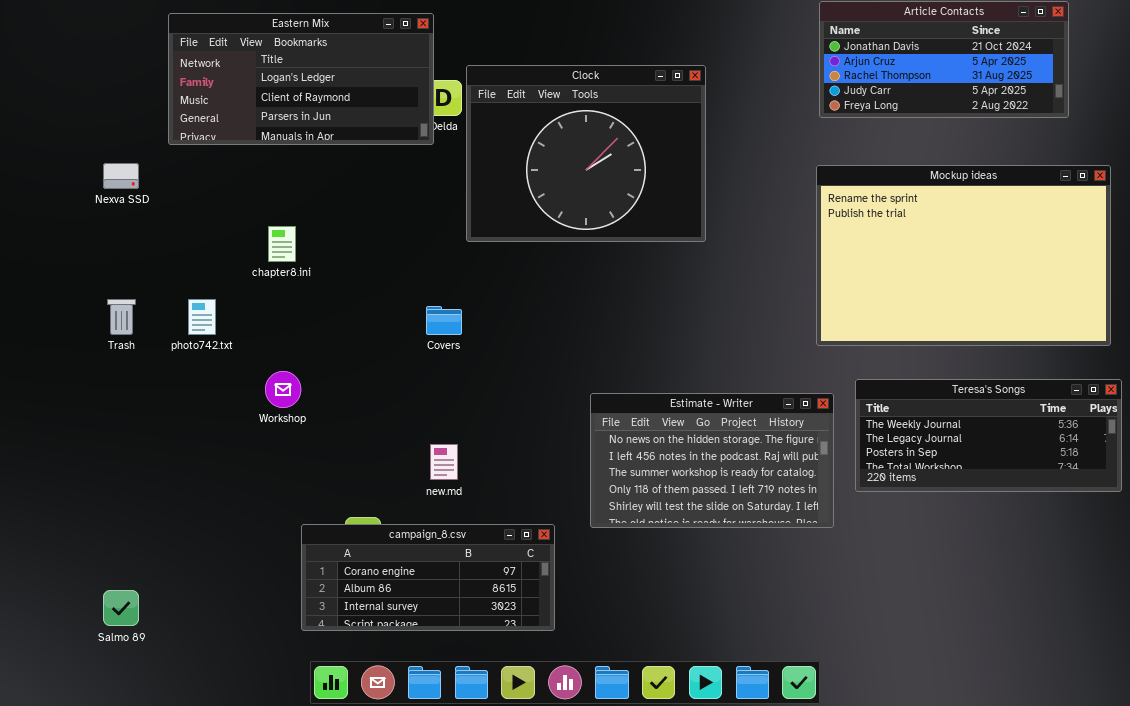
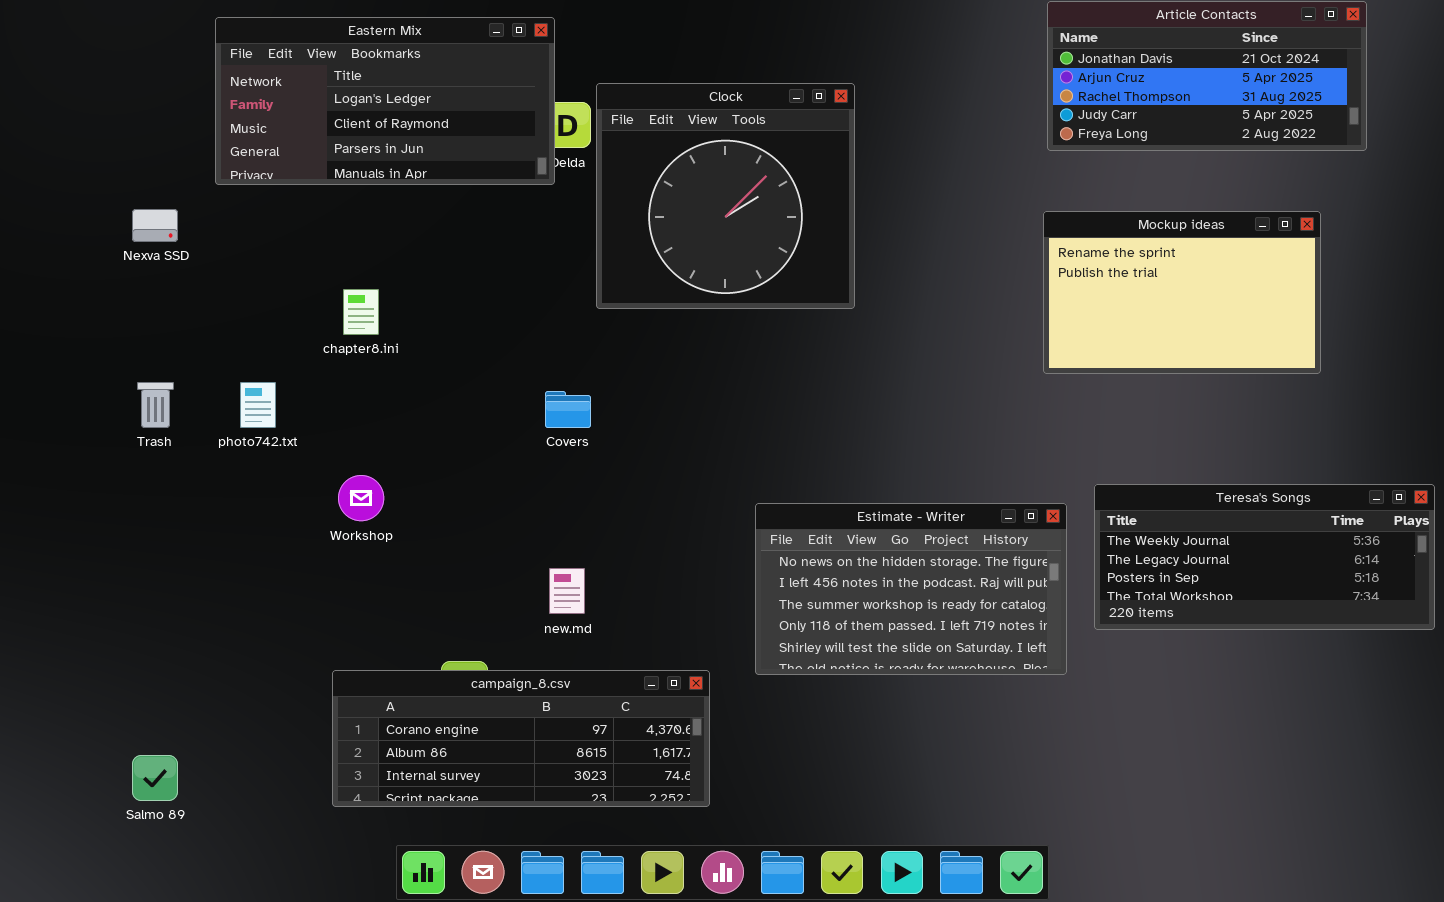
Clock: [466,65,706,242] -> [596,83,855,309], resized
Mockup ideas: [816,165,1111,346] -> [1043,211,1321,374], resized
campaign_8.csv: [301,524,555,631] -> [332,670,710,807], resized

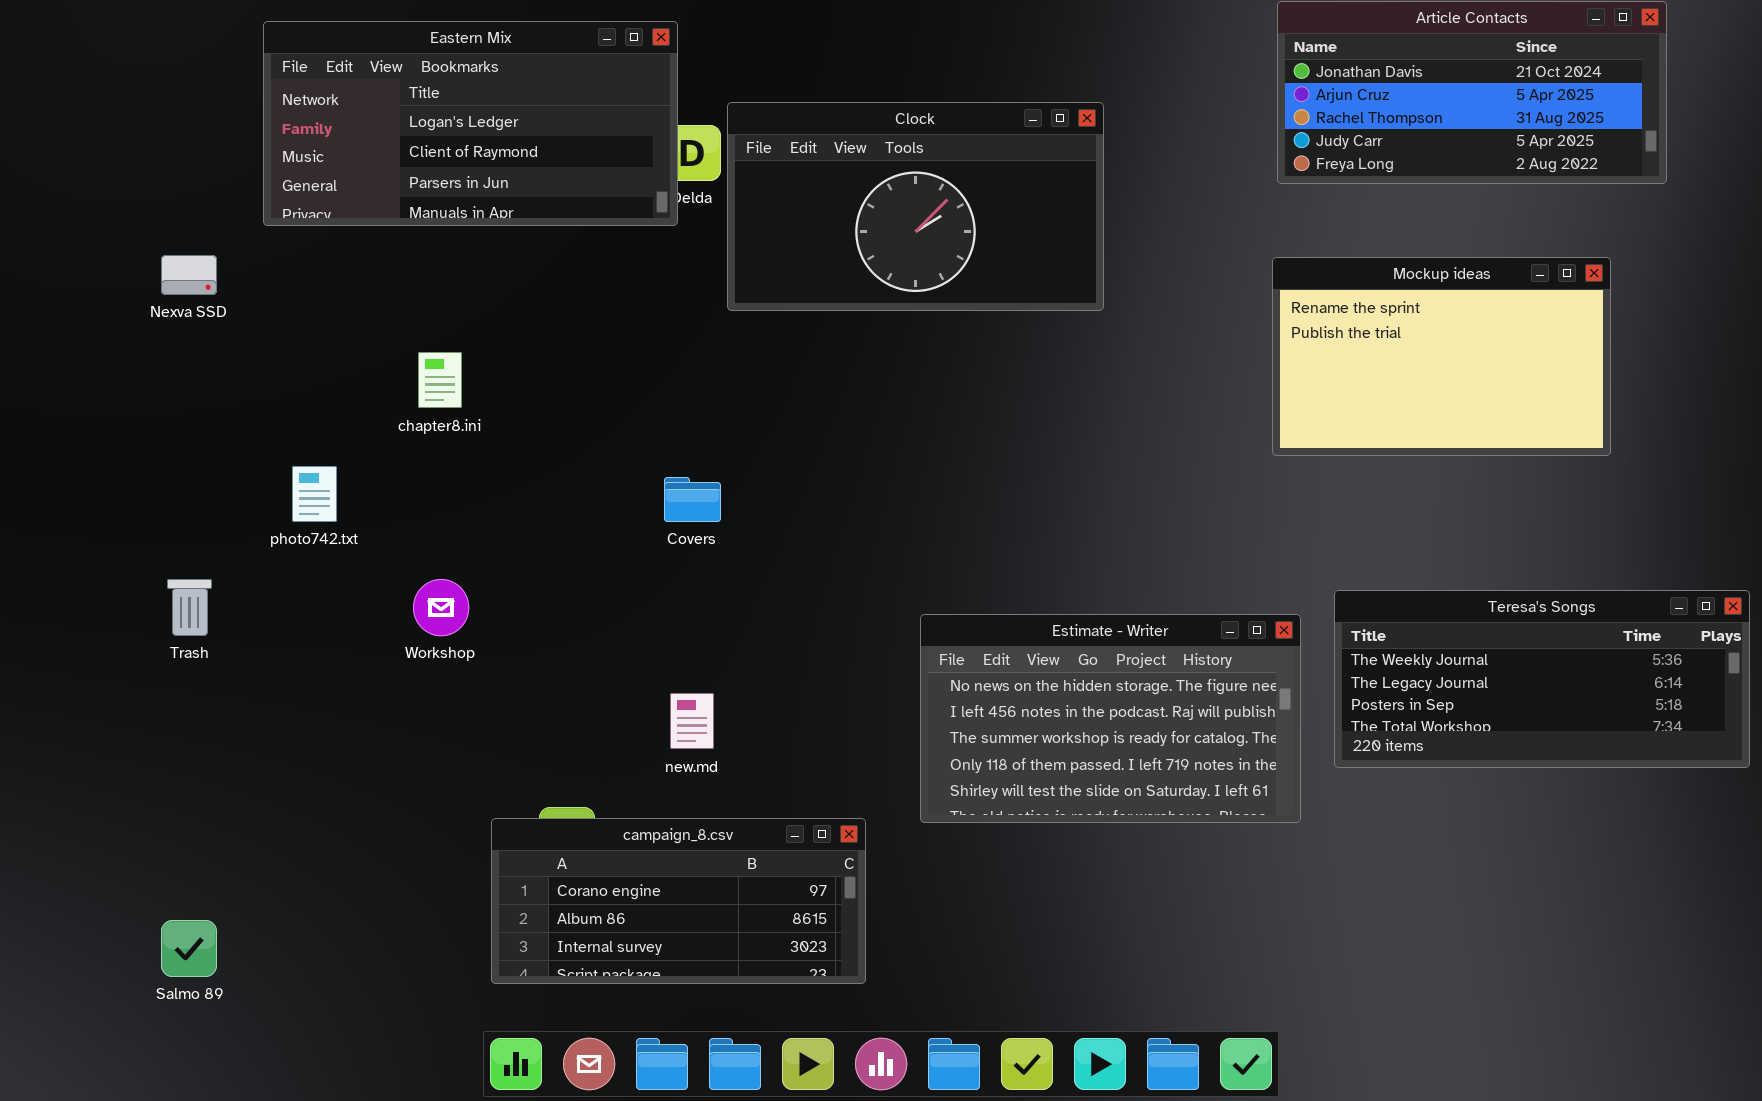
Clock: [596,83,855,309] -> [727,102,1104,311], resized
Trash: [137,382,174,428] -> [167,579,212,636], moved
campaign_8.csv: [332,670,710,807] -> [491,818,866,984], resized

